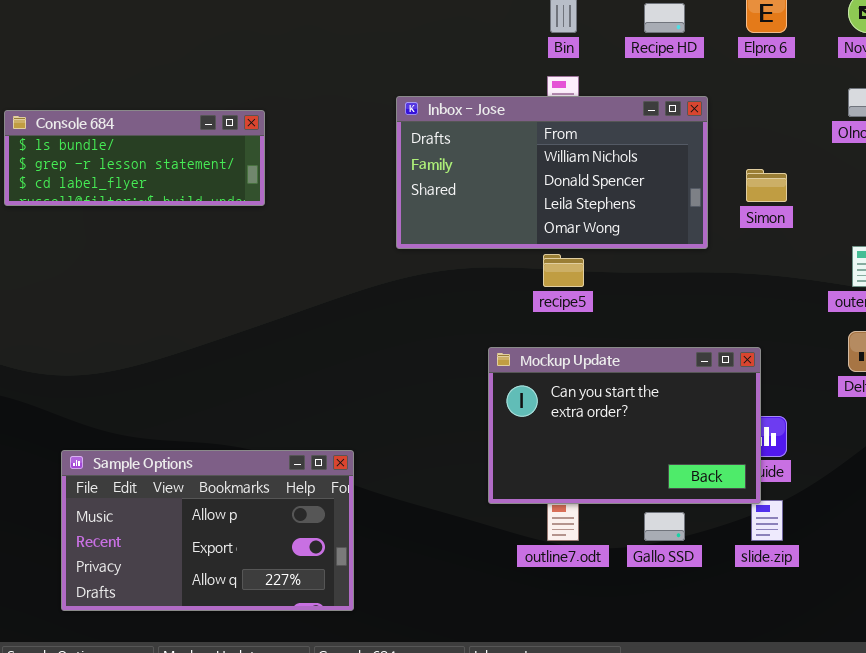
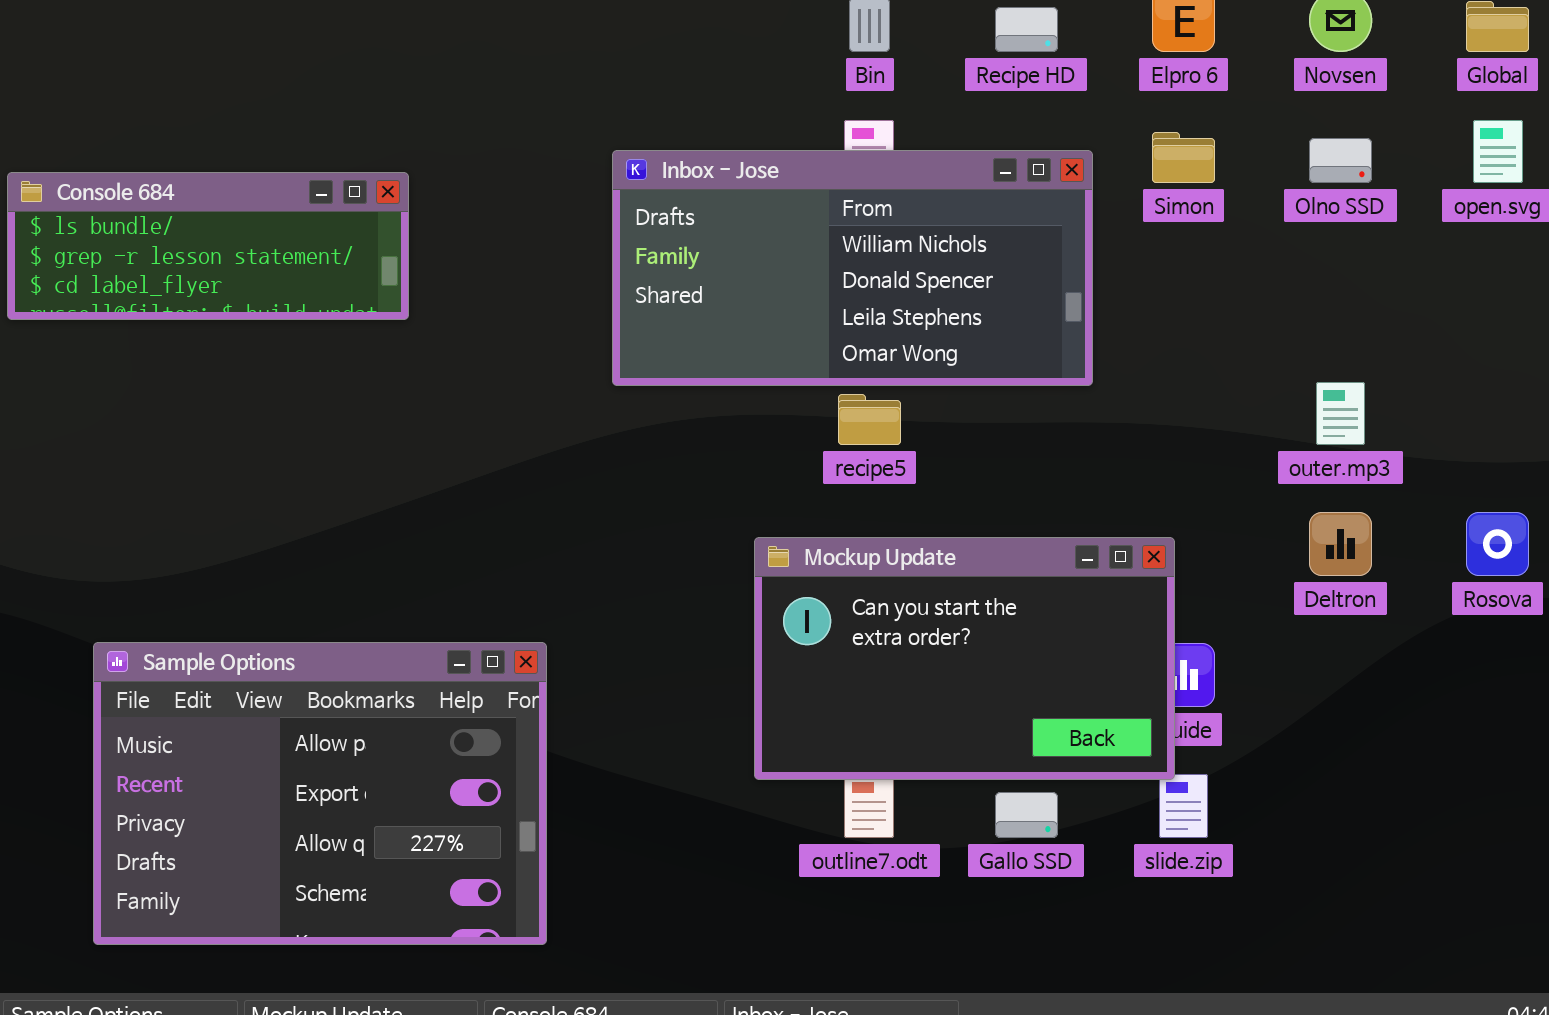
Simon: [746,169,787,202] -> [1152,132,1215,183], moved
Sample Options: [61,450,354,611] -> [93,642,547,945], resized

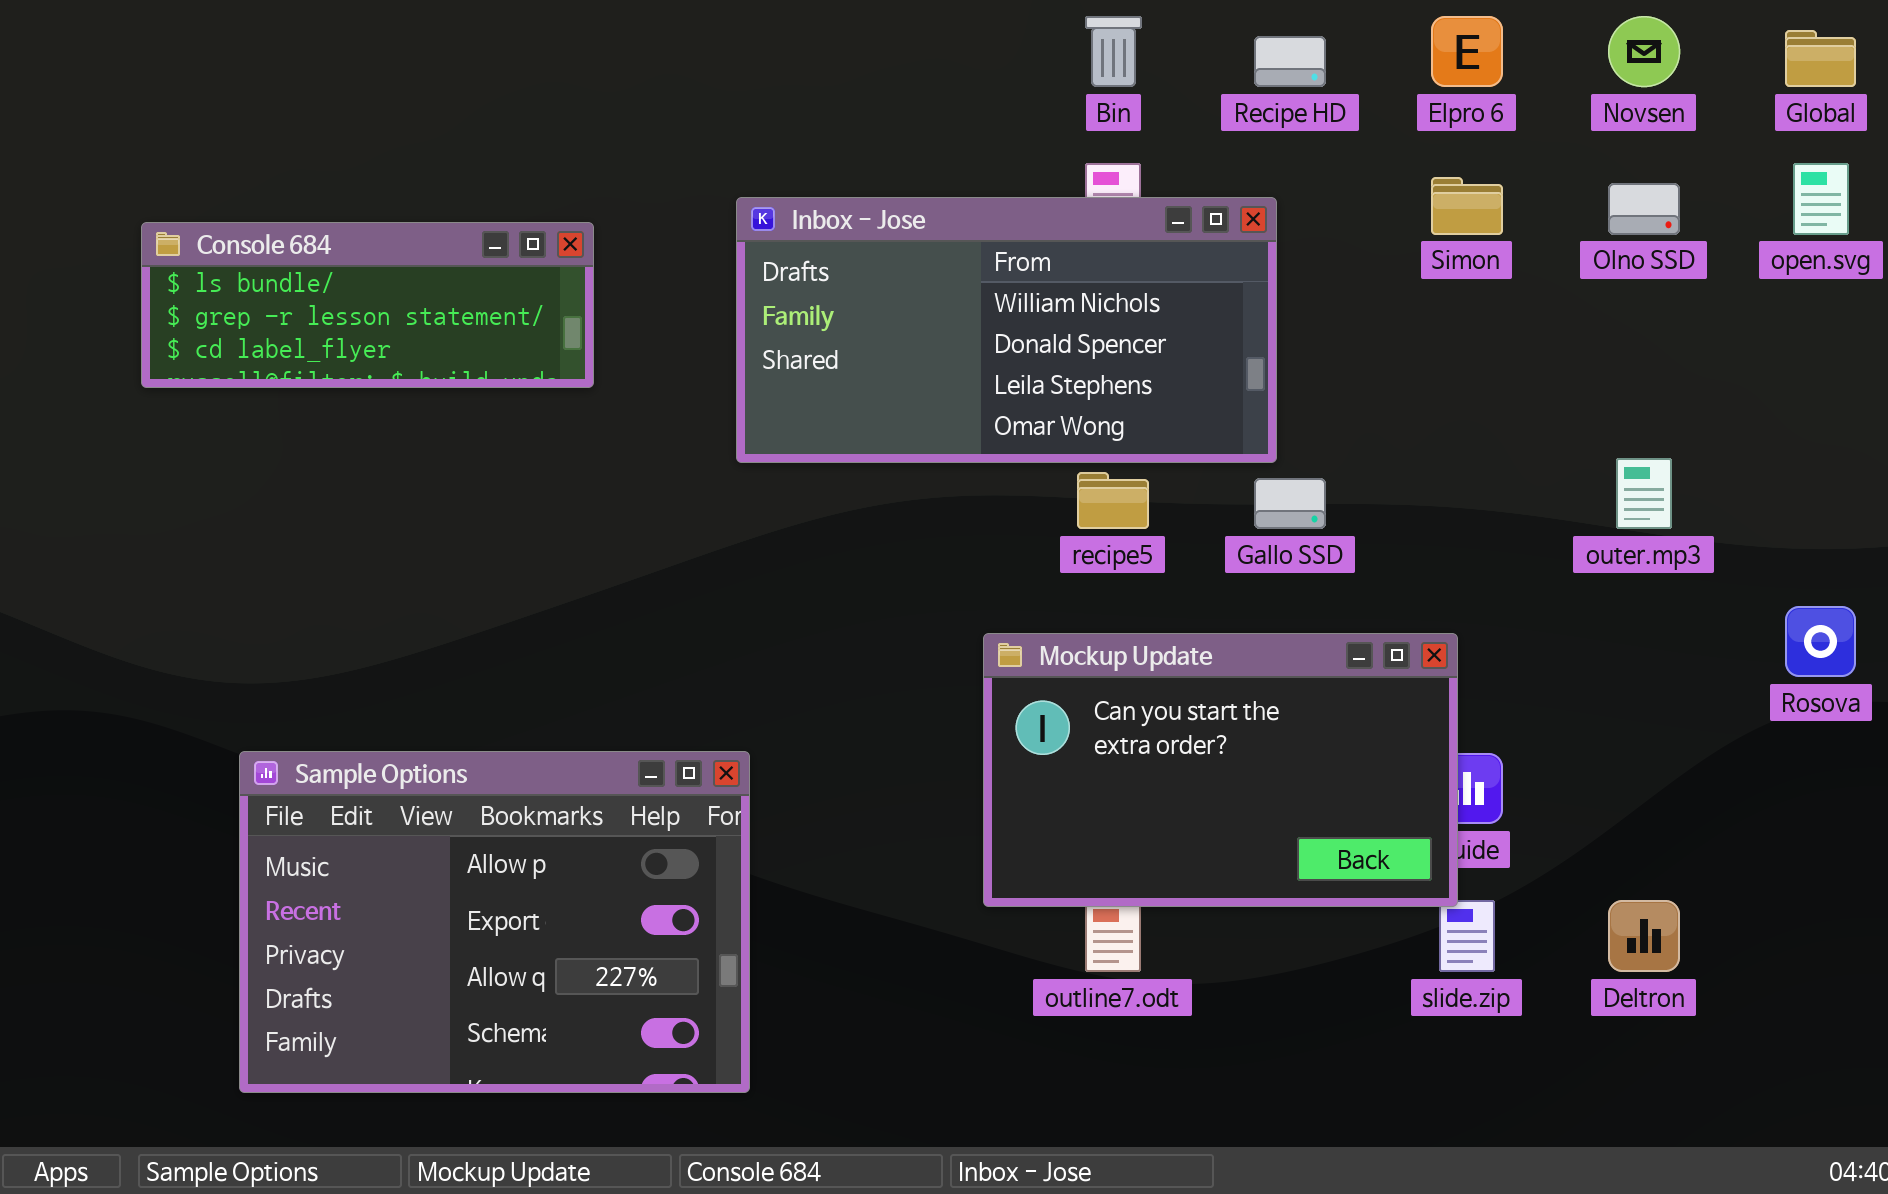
Inbox - Jose: [612,150,1093,386] -> [736,197,1277,463], moved
Deltron: [1309,512,1372,576] -> [1608,900,1680,972], moved
Gallo SSD: [995,792,1058,838] -> [1254,478,1326,529], moved

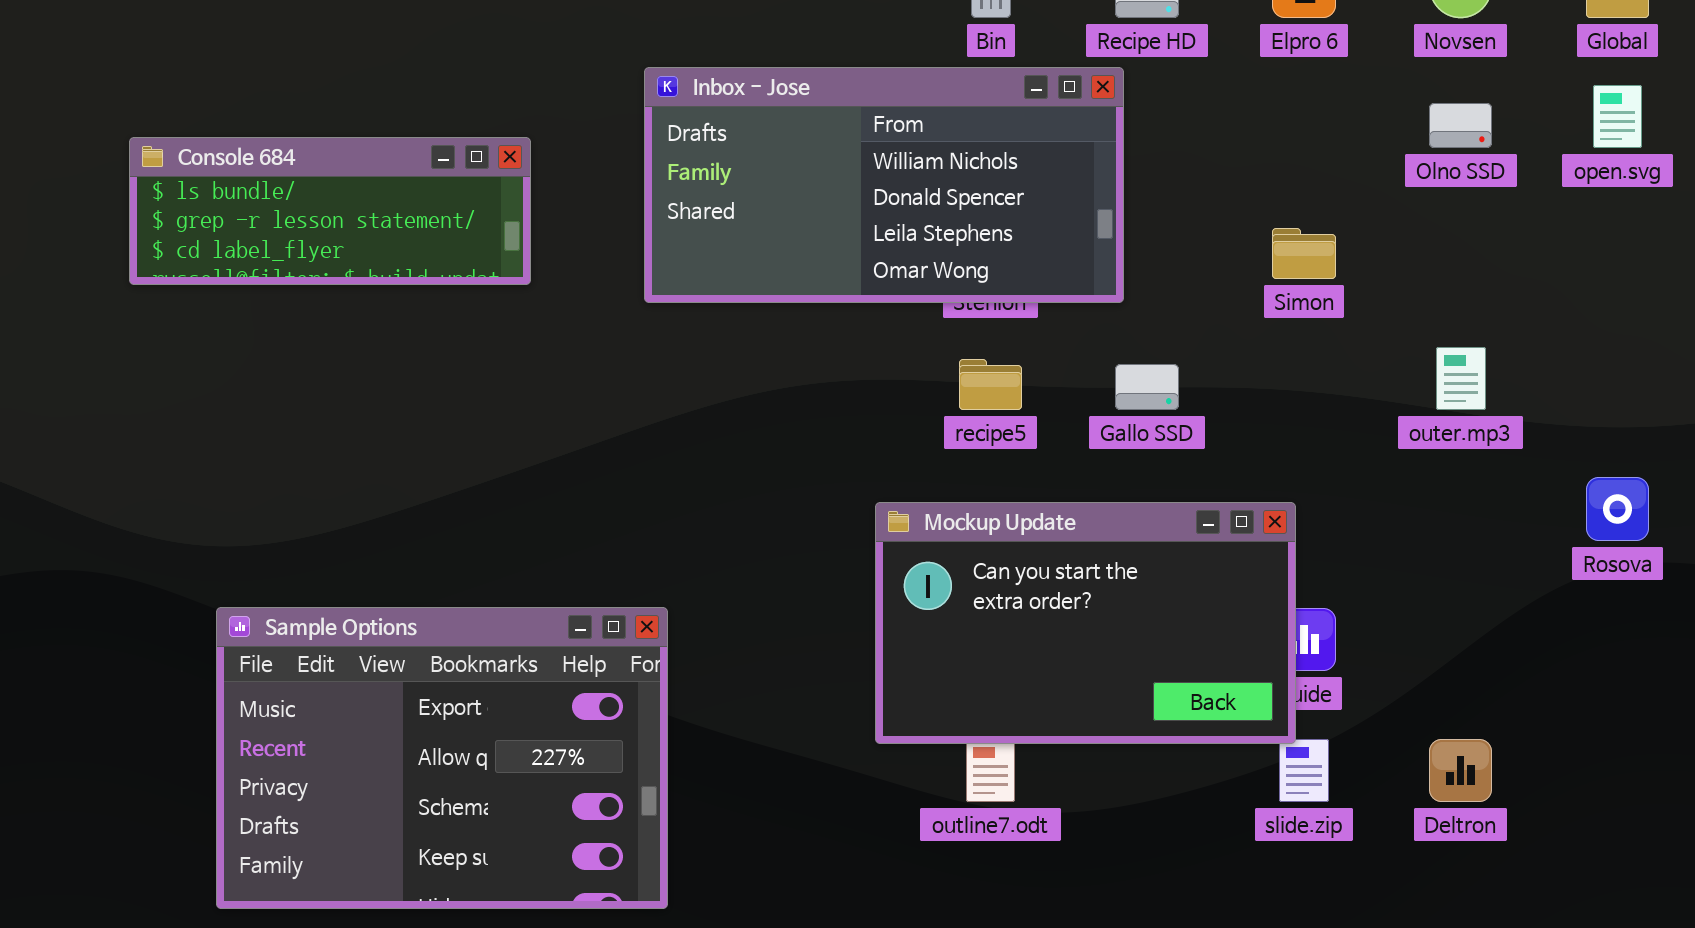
Simon: [1431,177,1503,235] -> [1272,228,1336,279], moved
Inbox - Jose: [736,197,1277,463] -> [644,67,1124,303], moved
Sample Options: [239,751,750,1093] -> [216,607,668,909], scrolled down 1 row

